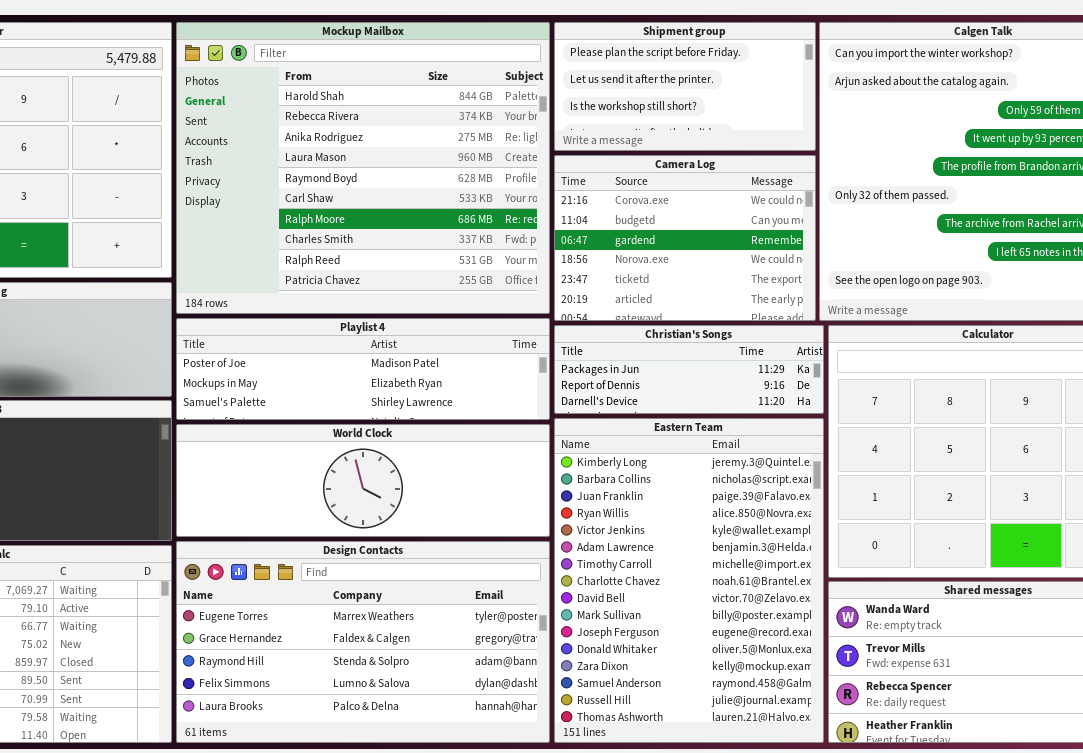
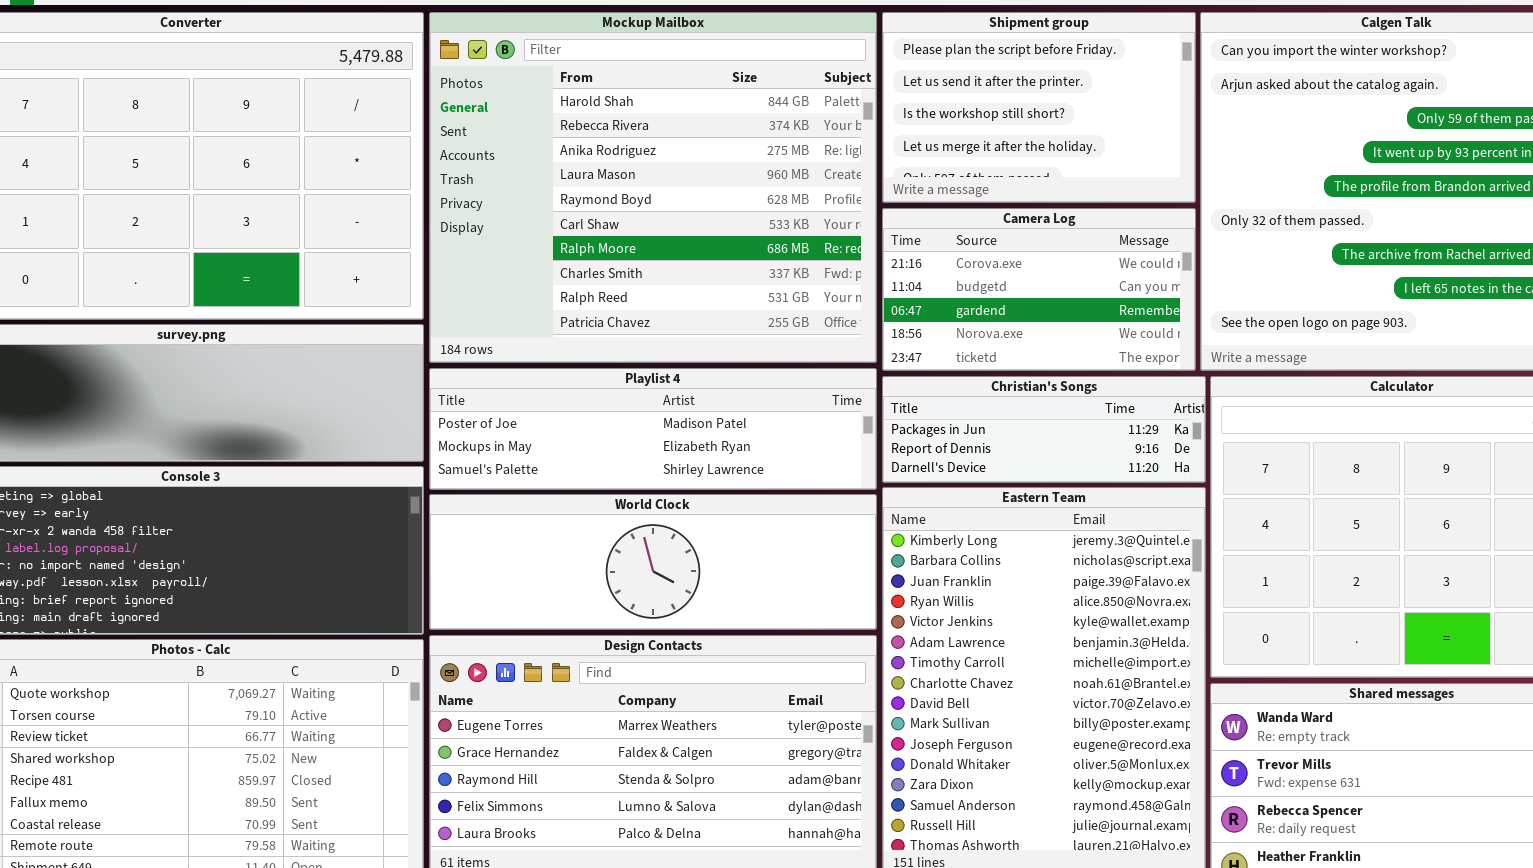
Shipment group: [554,22,816,151] -> [882,12,1196,203], resized
Camera Log: [554,155,816,321] -> [882,208,1196,371], resized

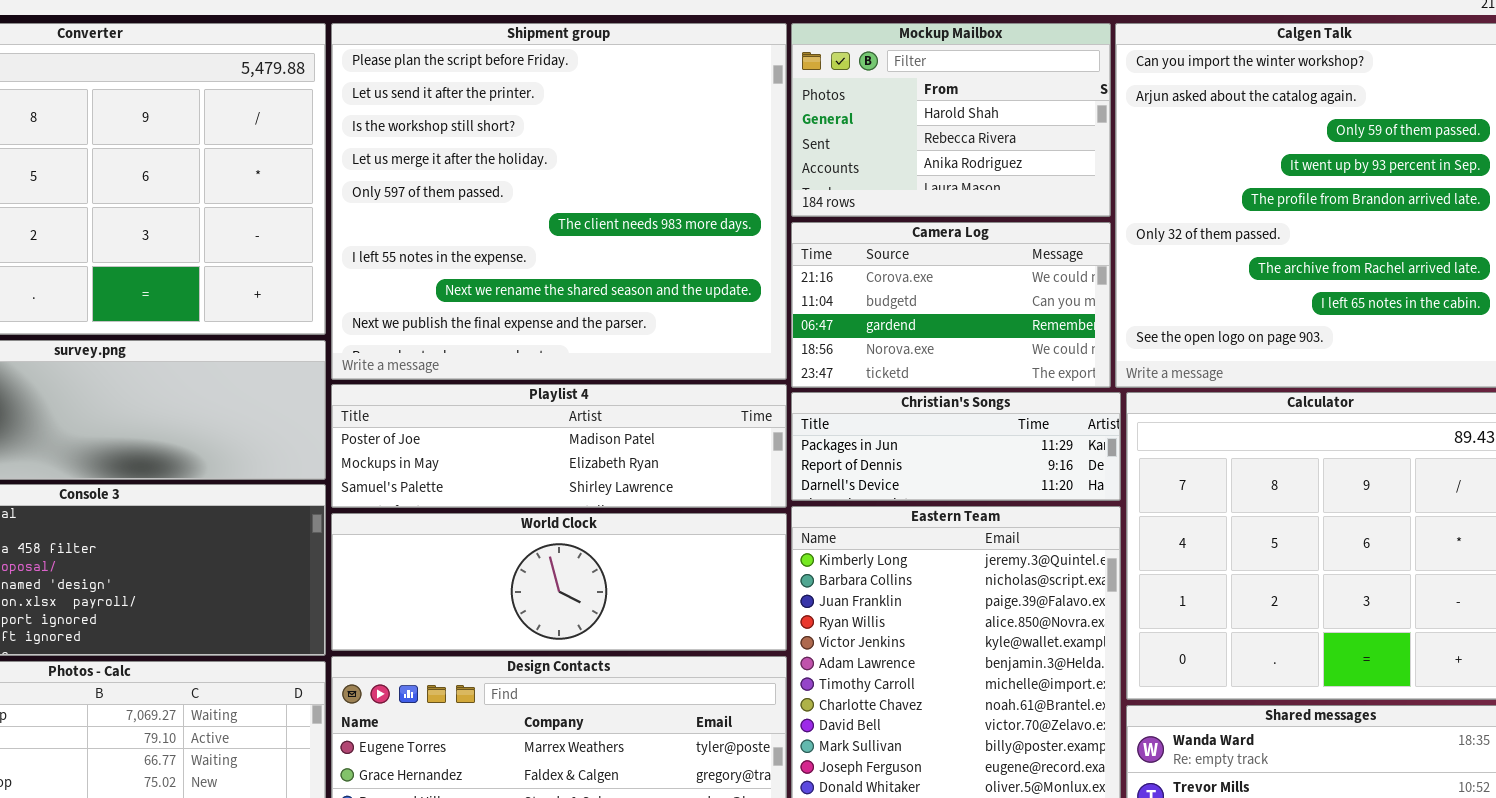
Mockup Mailbox: [429,12,877,363] -> [791,23,1111,217], moved, resized
Shipment group: [882,12,1196,203] -> [331,23,787,380], moved, resized

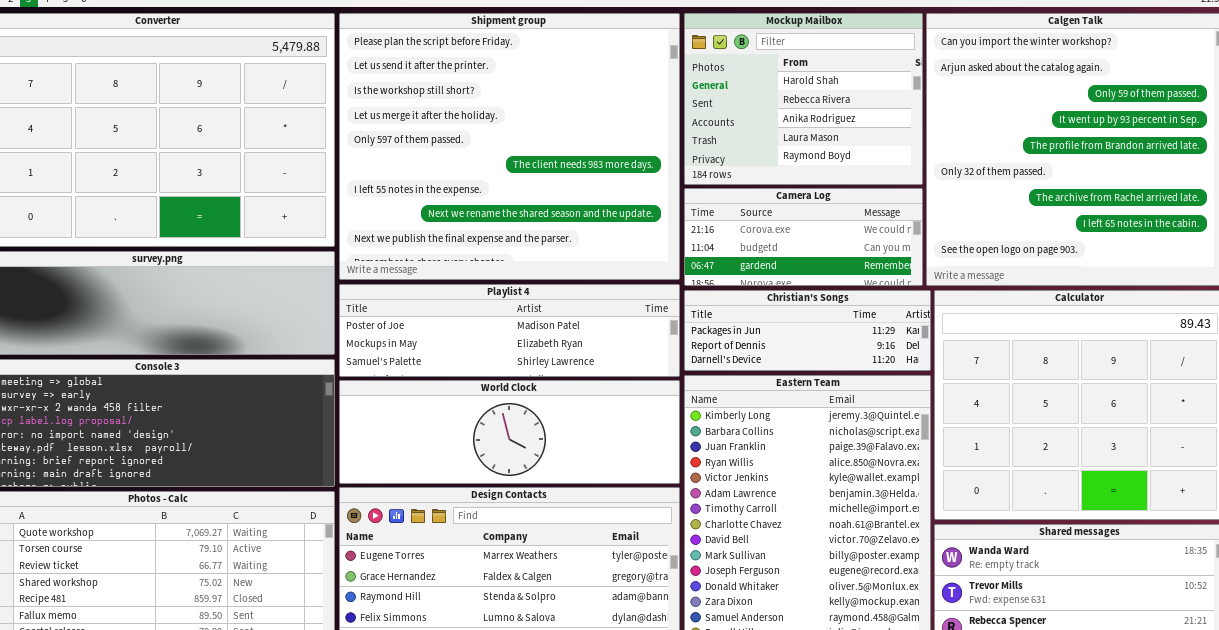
Mockup Mailbox: [791,23,1111,217] -> [684,13,923,185], resized
Camera Log: [791,222,1111,388] -> [684,188,923,286], resized

